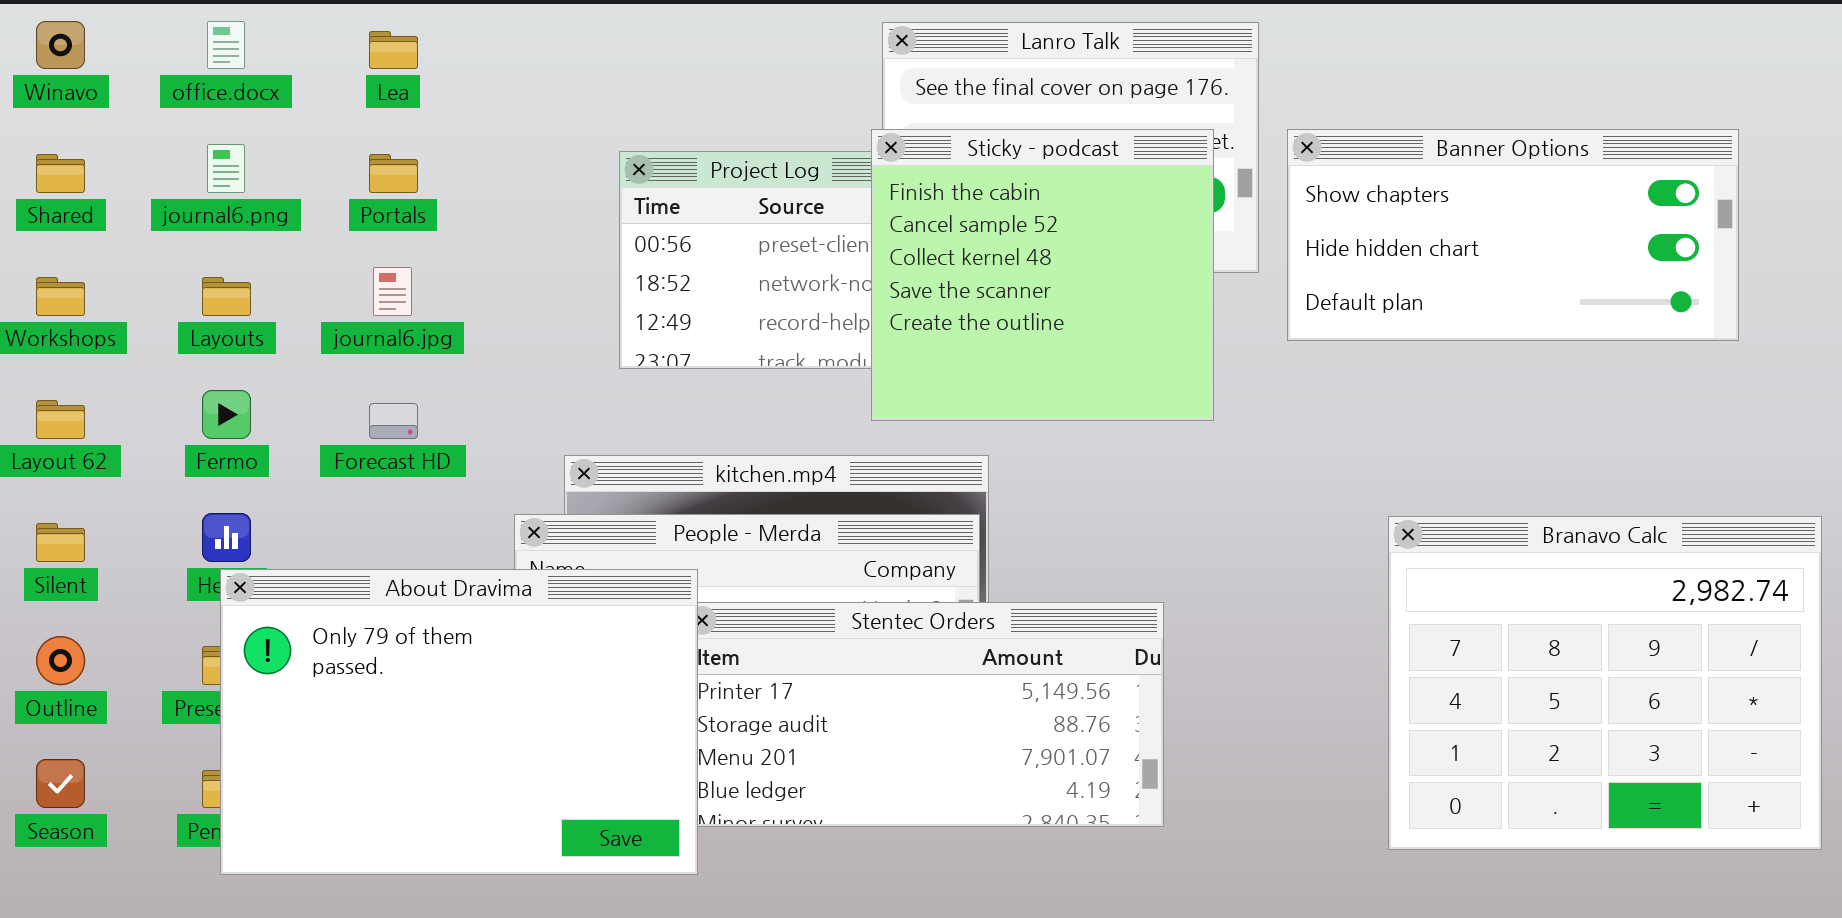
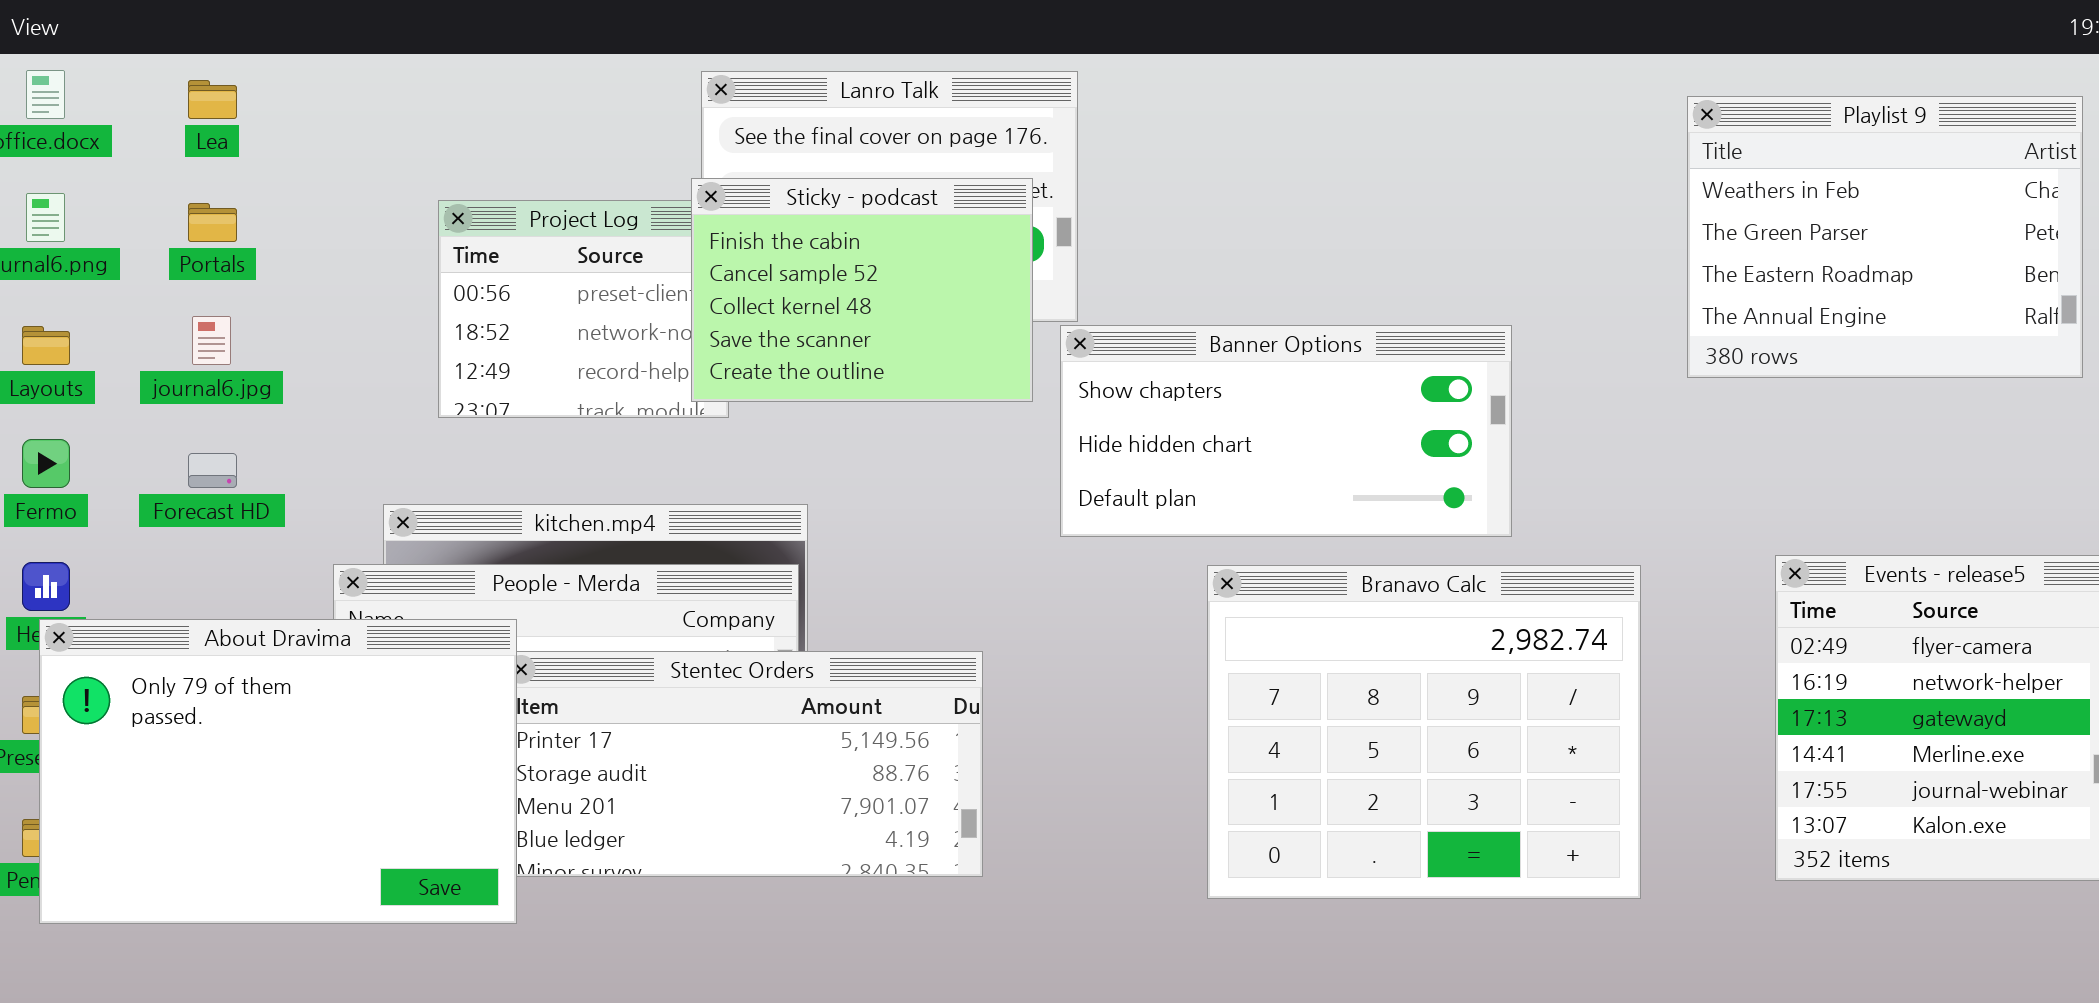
Sticky - podcast: [871,129,1214,421] -> [691,178,1033,402], resized
Banner Options: [1287,129,1739,341] -> [1060,325,1512,537], moved

